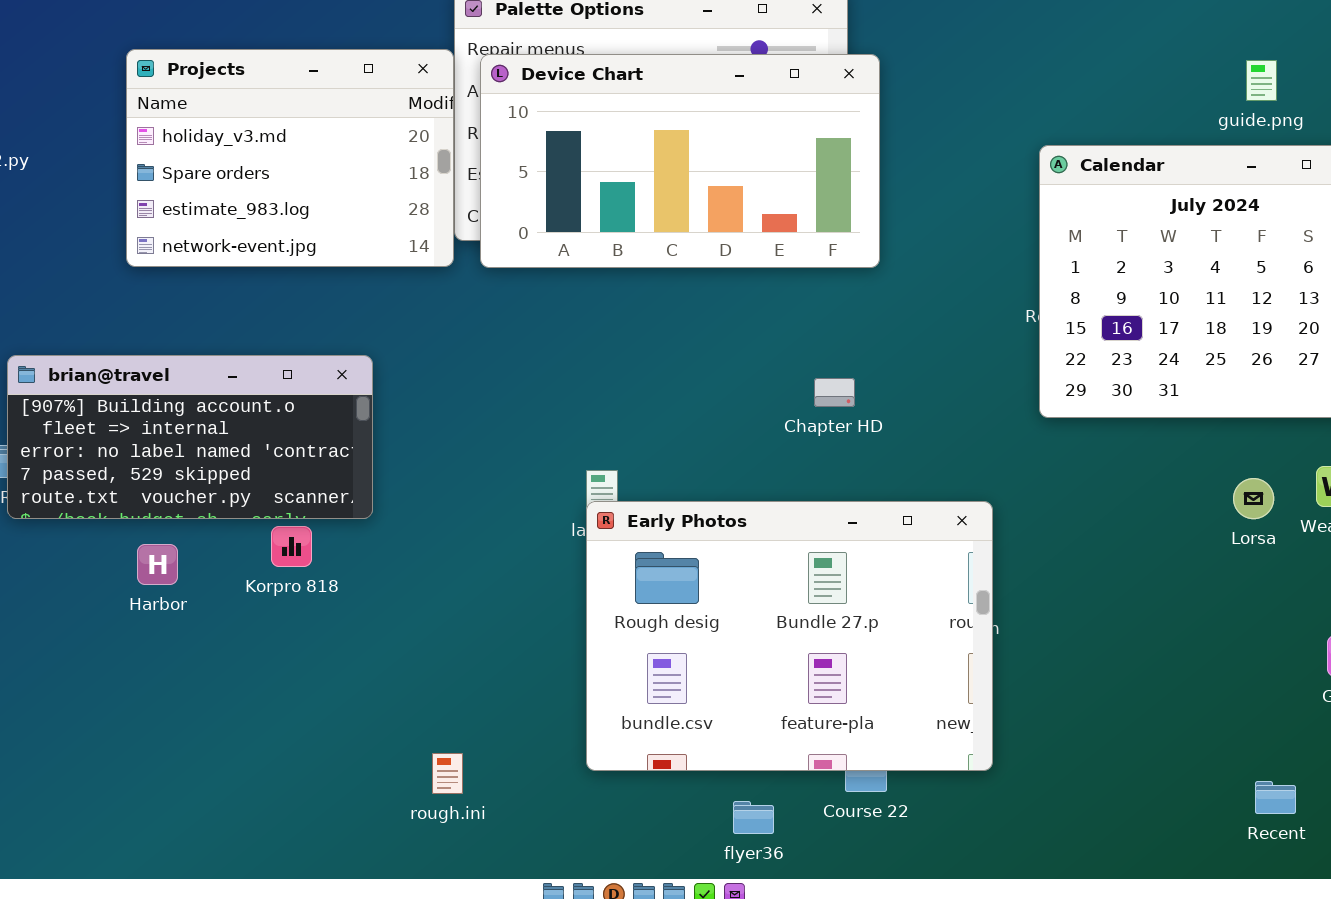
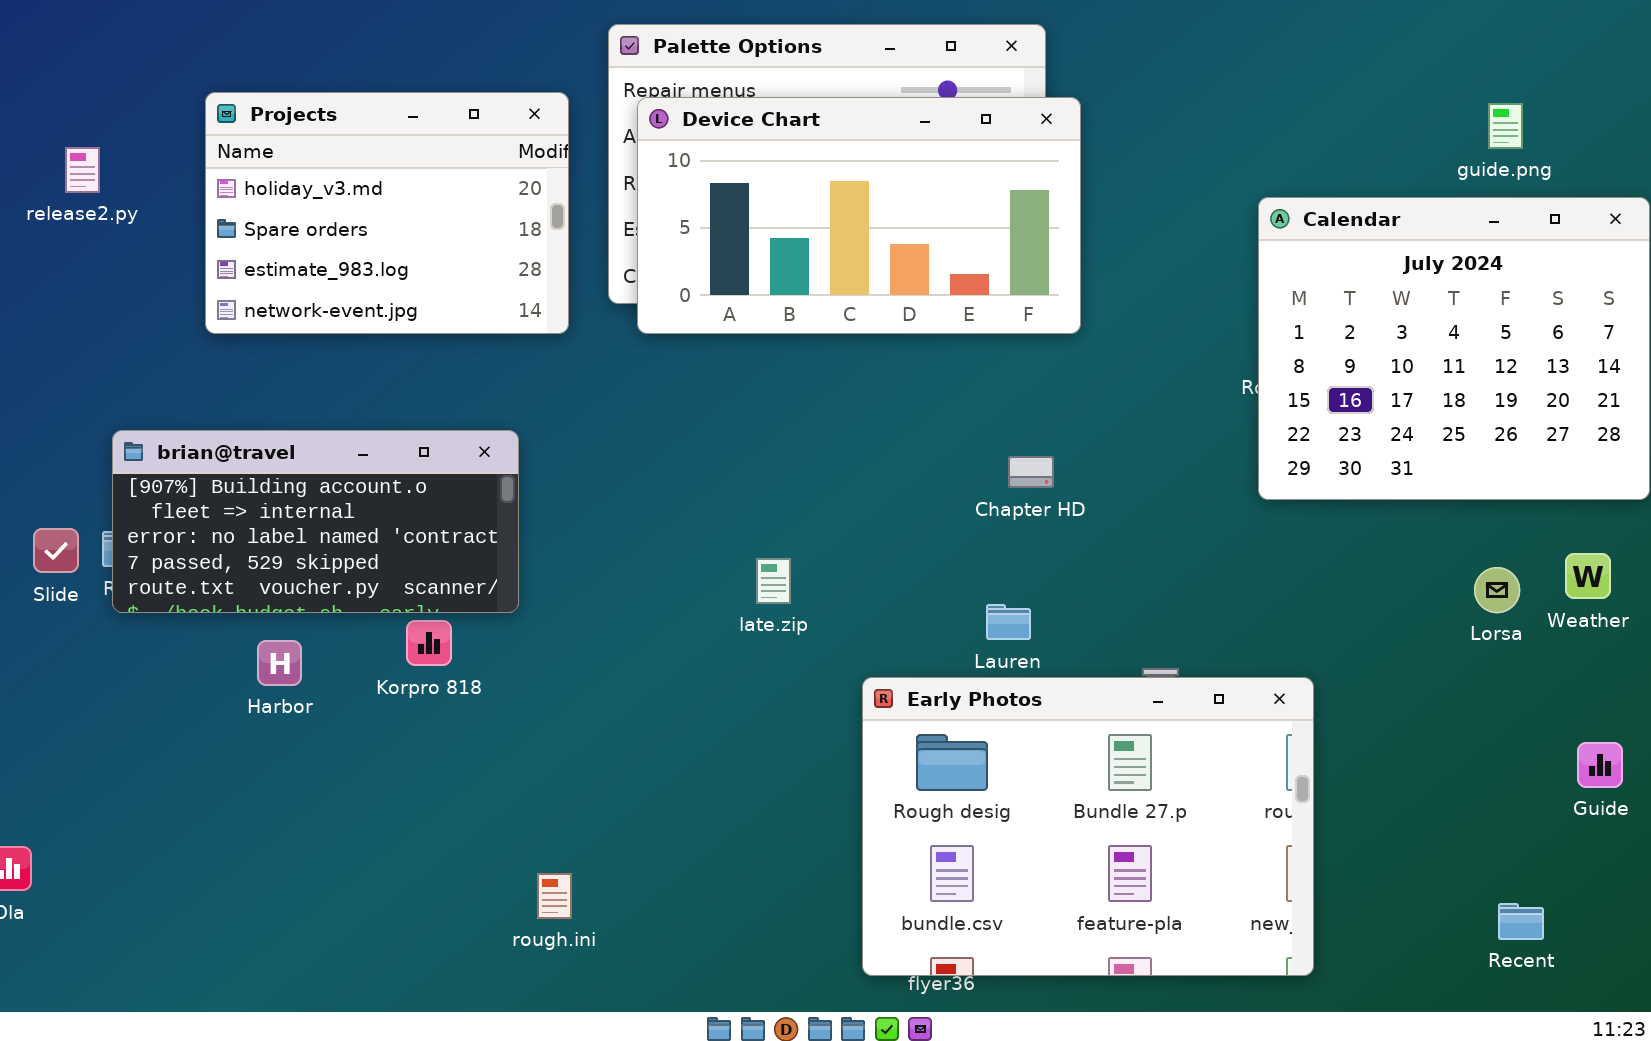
Projects: [126,49,454,267] -> [205,92,569,334], moved
Early Photos: [586,501,993,771] -> [862,677,1314,976], moved
rough.ini: [432,753,463,794] -> [537,873,572,919], moved

